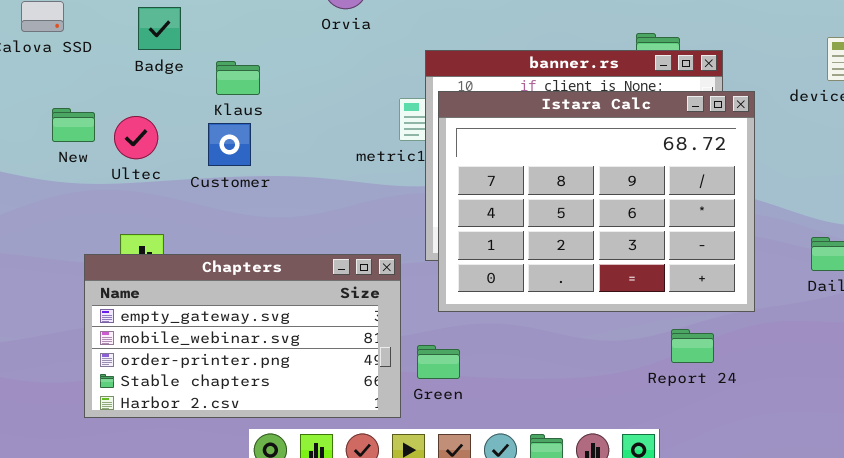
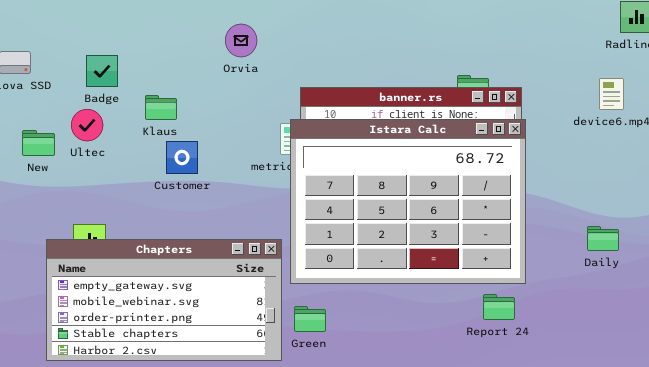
Istara Calc: [438,91,755,312] -> [290,119,526,284], moved
Ultec: [114,116,158,159] -> [71,109,103,141], moved
Customer: [208,123,251,166] -> [166,141,198,174], moved

